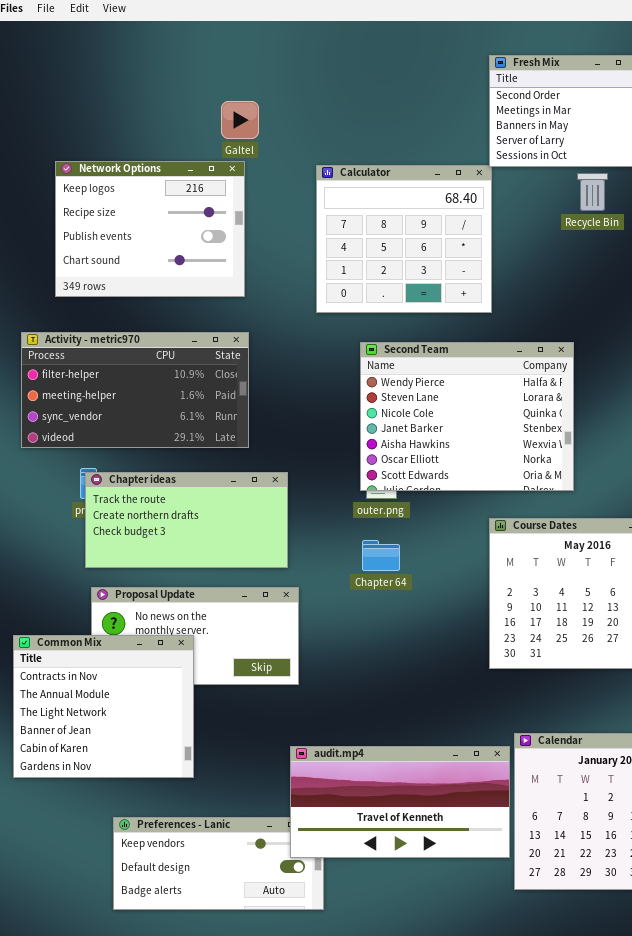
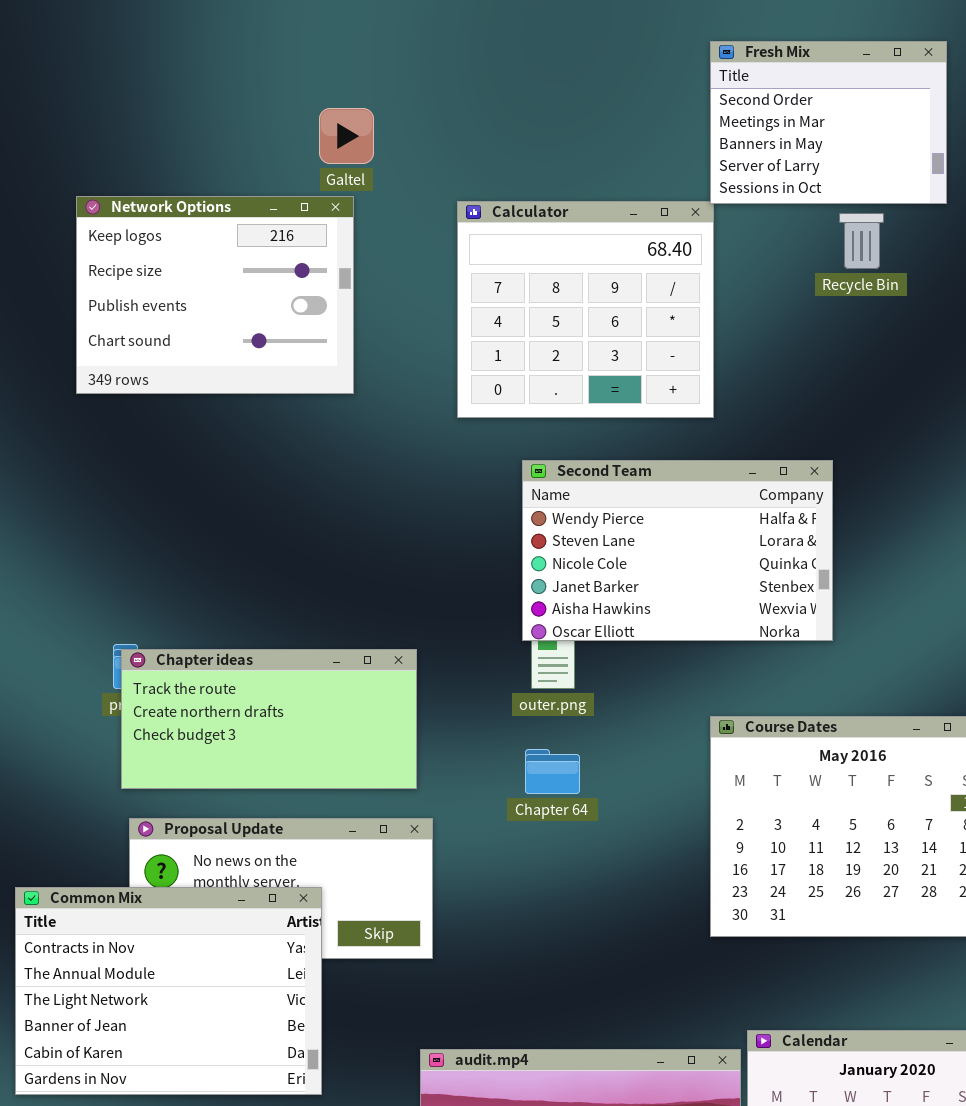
Activity - metric970: [21,332,249,448] -> none, closed
Second Team: [360,342,574,491] -> [522,460,833,641], resized
Common Mix: [13,635,194,778] -> [15,887,322,1095], resized

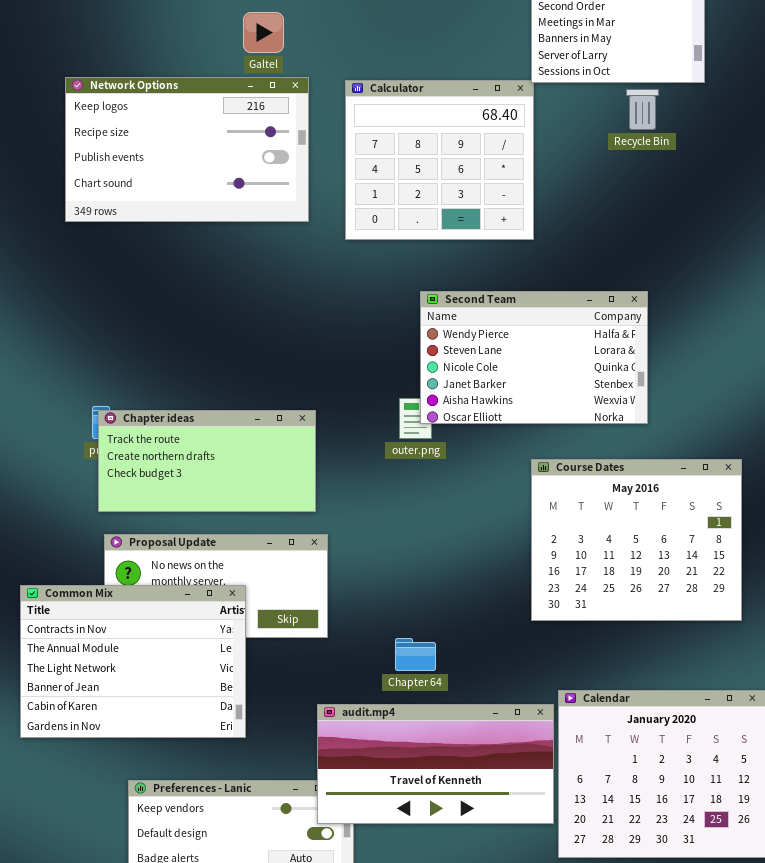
Network Options: [76,196,354,394] -> [65,77,309,222], resized
Second Team: [522,460,833,641] -> [420,291,648,424], moved
Chapter 64: [525,749,580,794] -> [395,638,436,671], moved

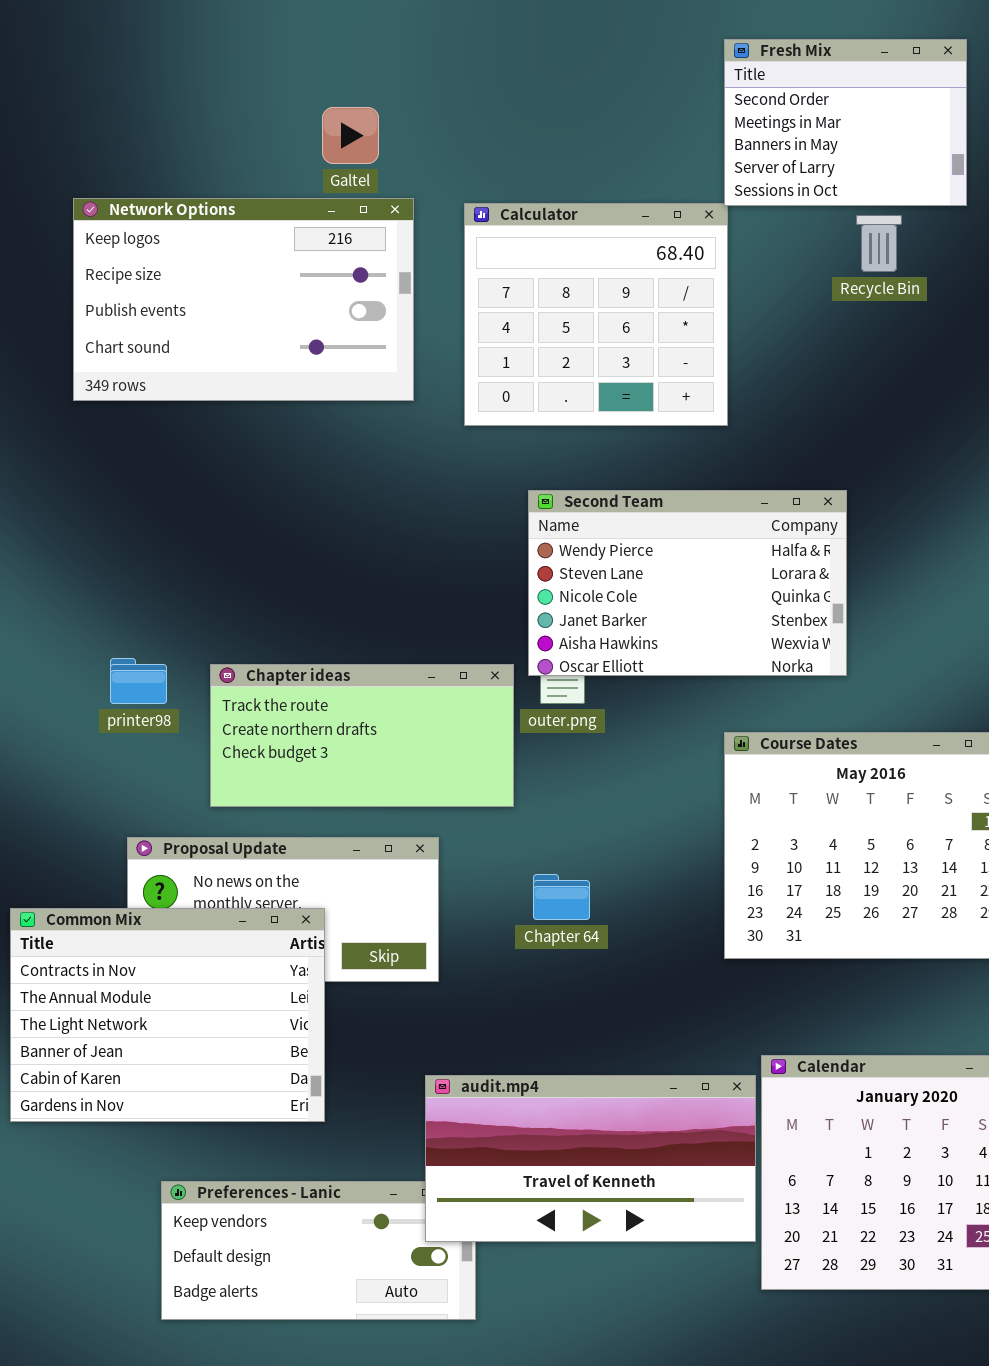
Second Team: [420,291,648,424] -> [528,490,847,676], moved
Chapter ideas: [98,410,316,512] -> [210,664,514,807], moved
Chapter 64: [395,638,436,671] -> [533,874,590,920], moved

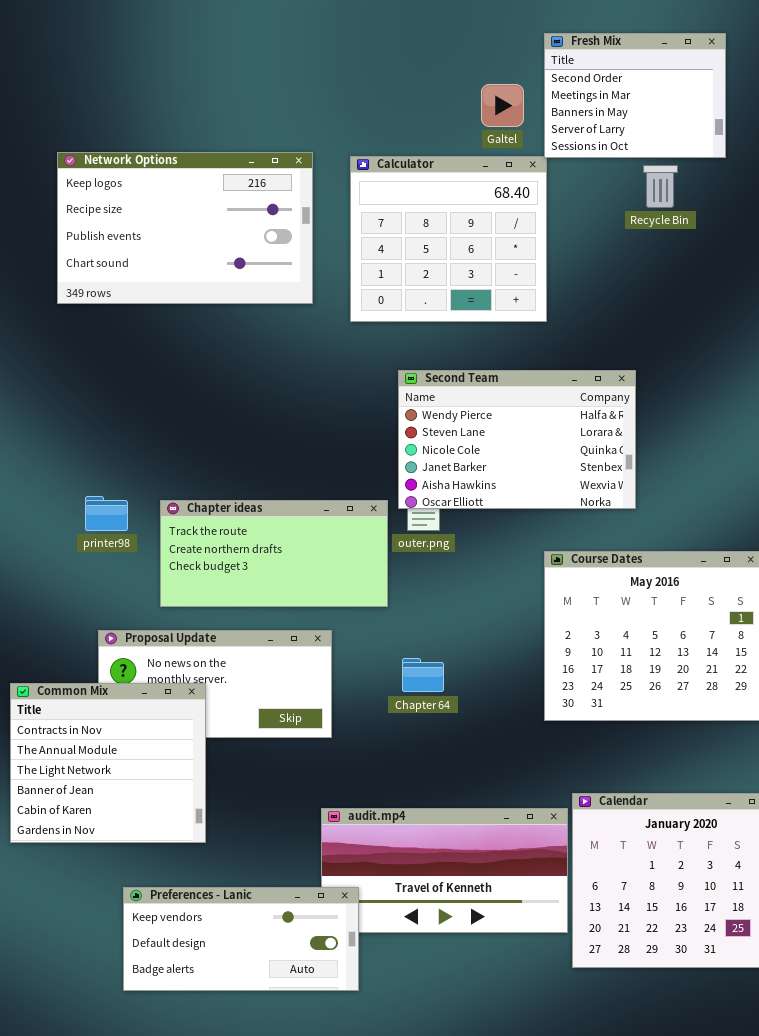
Galtel: [322,107,379,164] -> [481,84,524,127], moved
Common Mix: [10,908,325,1122] -> [10,683,206,843], resized
Preferences - Lanic: [161,1181,476,1320] -> [123,887,359,991], raised

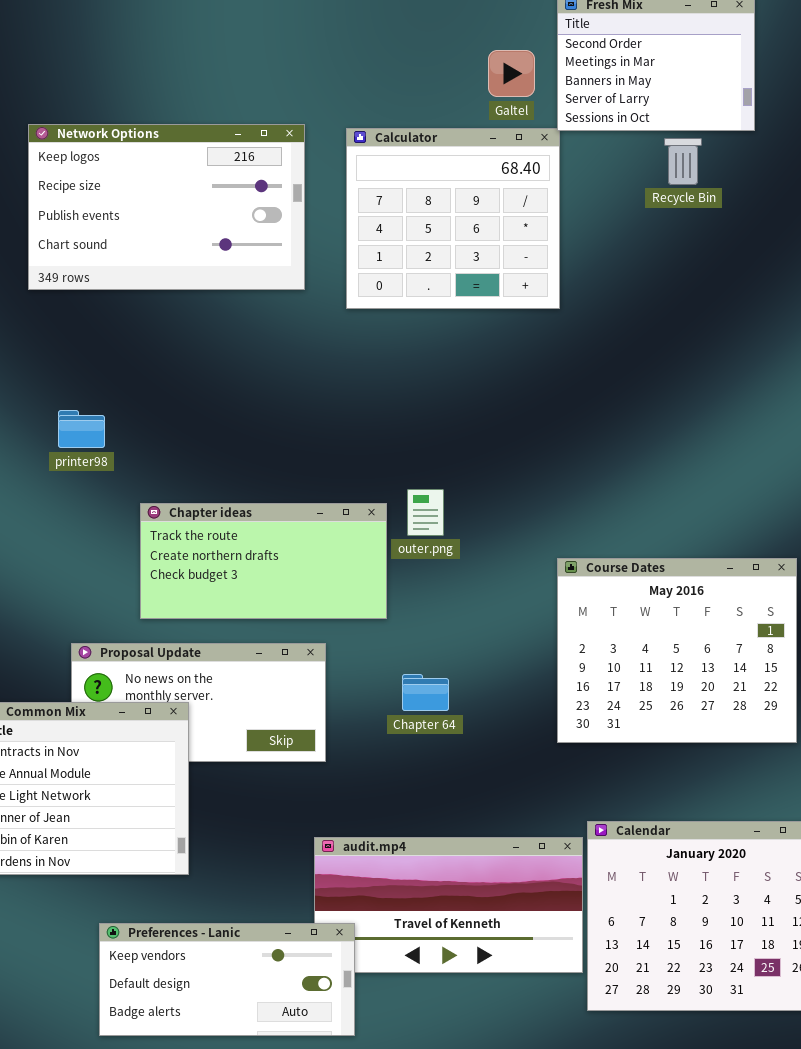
Second Team: [398,370,636,509] -> none, closed
printer98: [85,496,128,531] -> [58,410,105,448], moved

